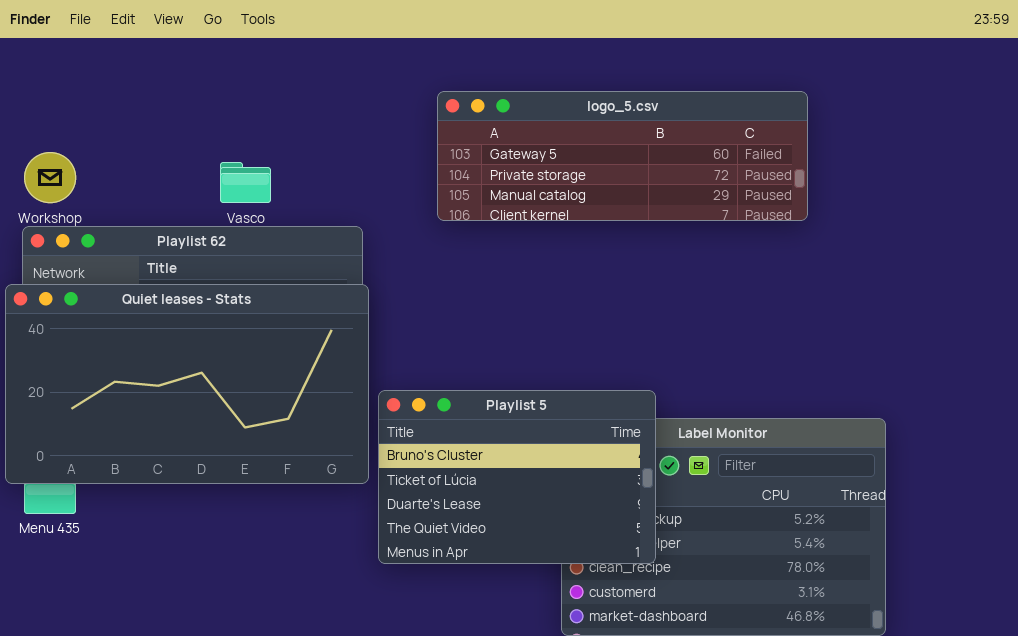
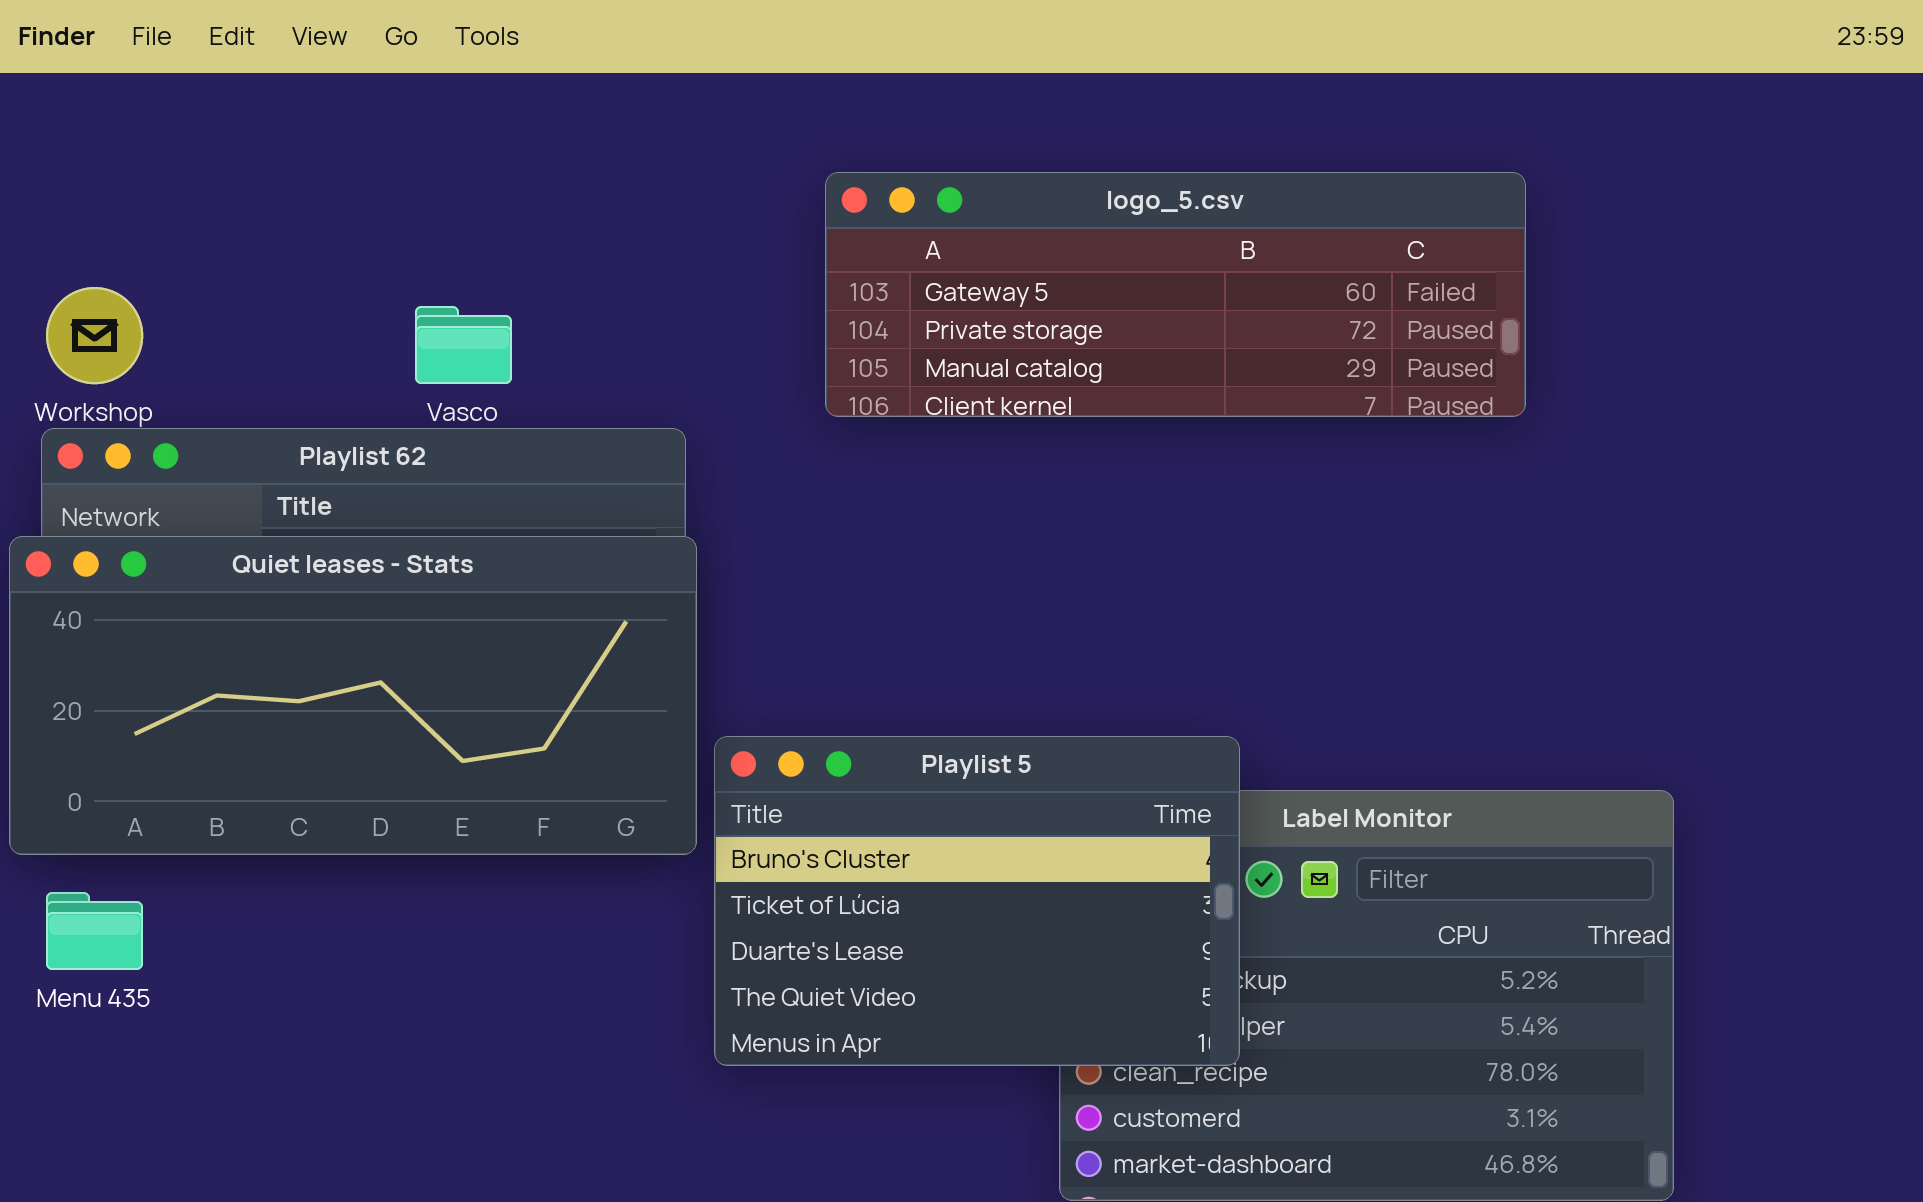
Quiet leases - Stats: [5,284,369,484] -> [9,536,697,855], resized

